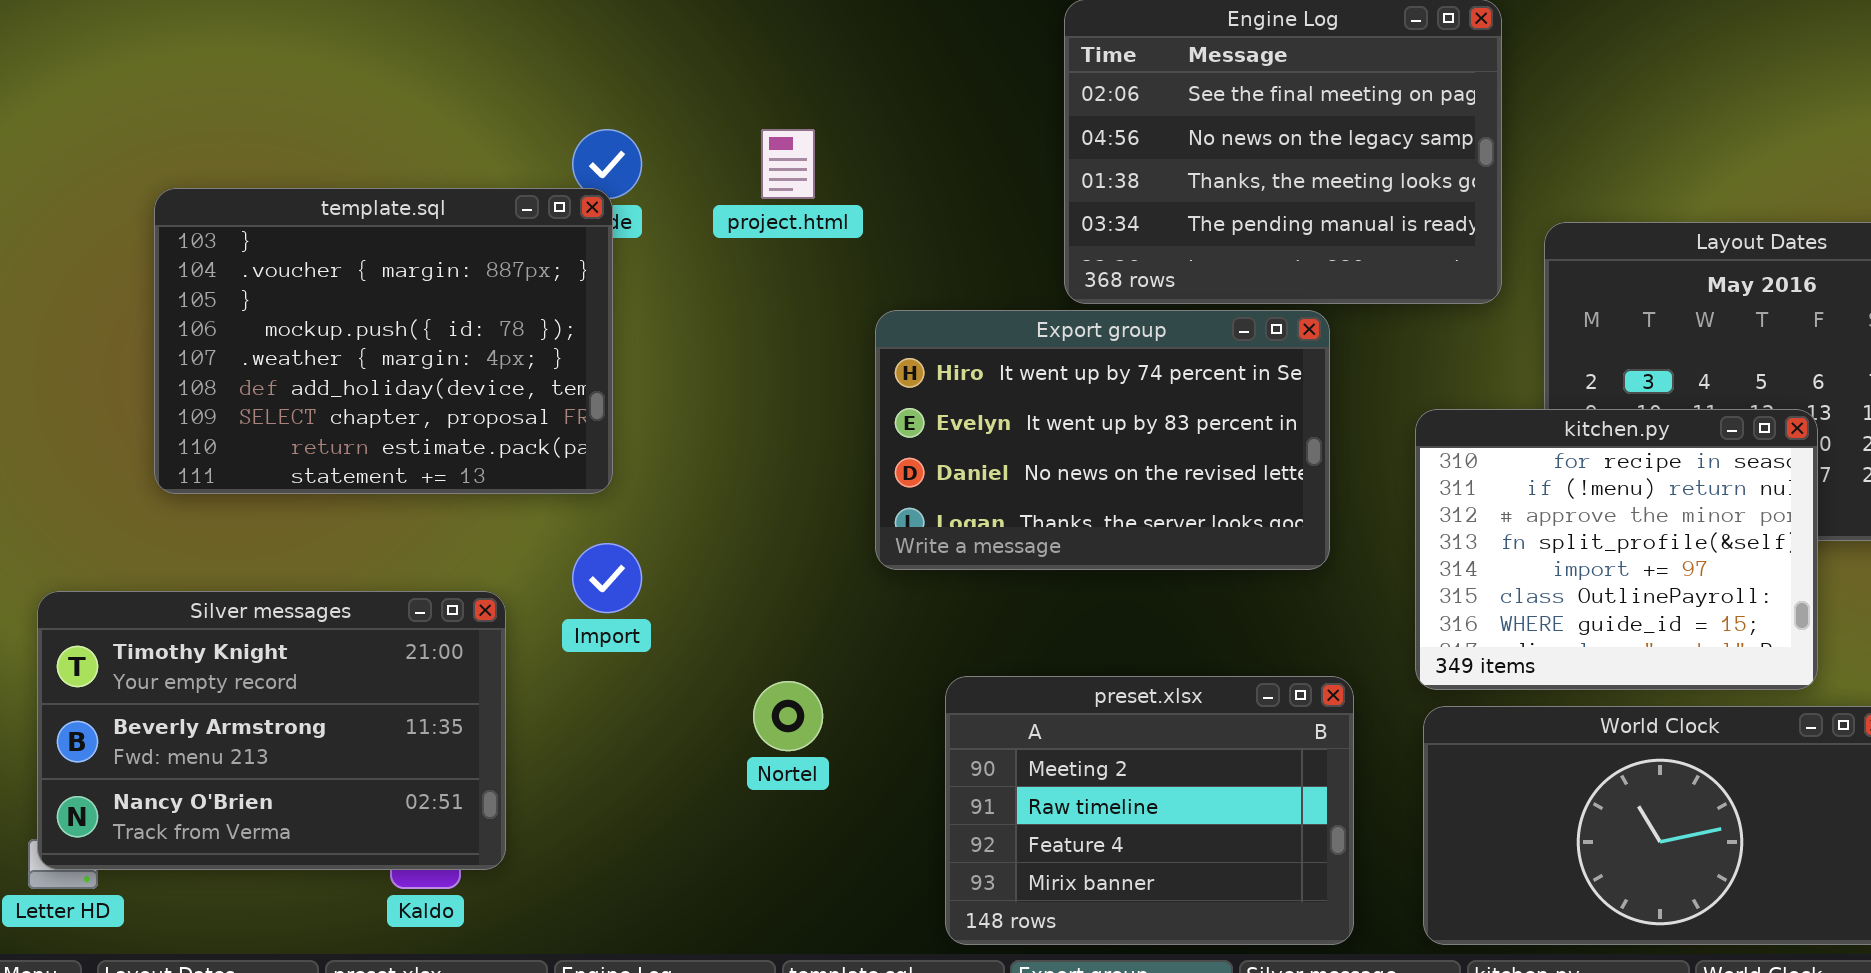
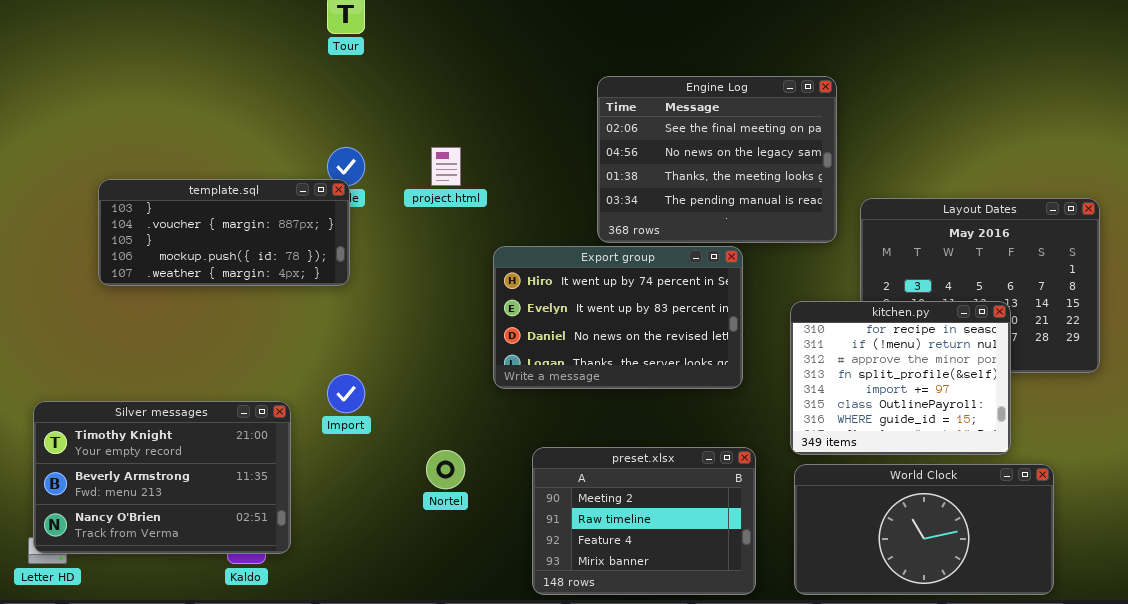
template.sql: [154,188,613,494] -> [98,179,350,286], resized

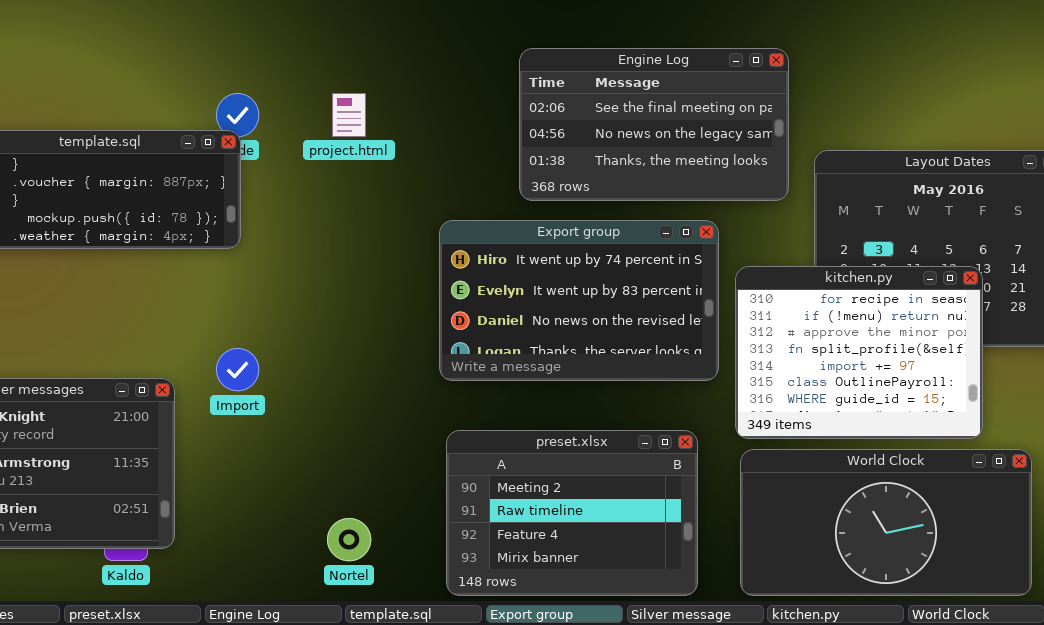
Engine Log: [597,76,837,243] -> [519,48,789,201], resized
Export group: [493,246,743,389] -> [439,220,719,381], moved
Nortel: [426,450,465,489] -> [327,518,371,561], moved

